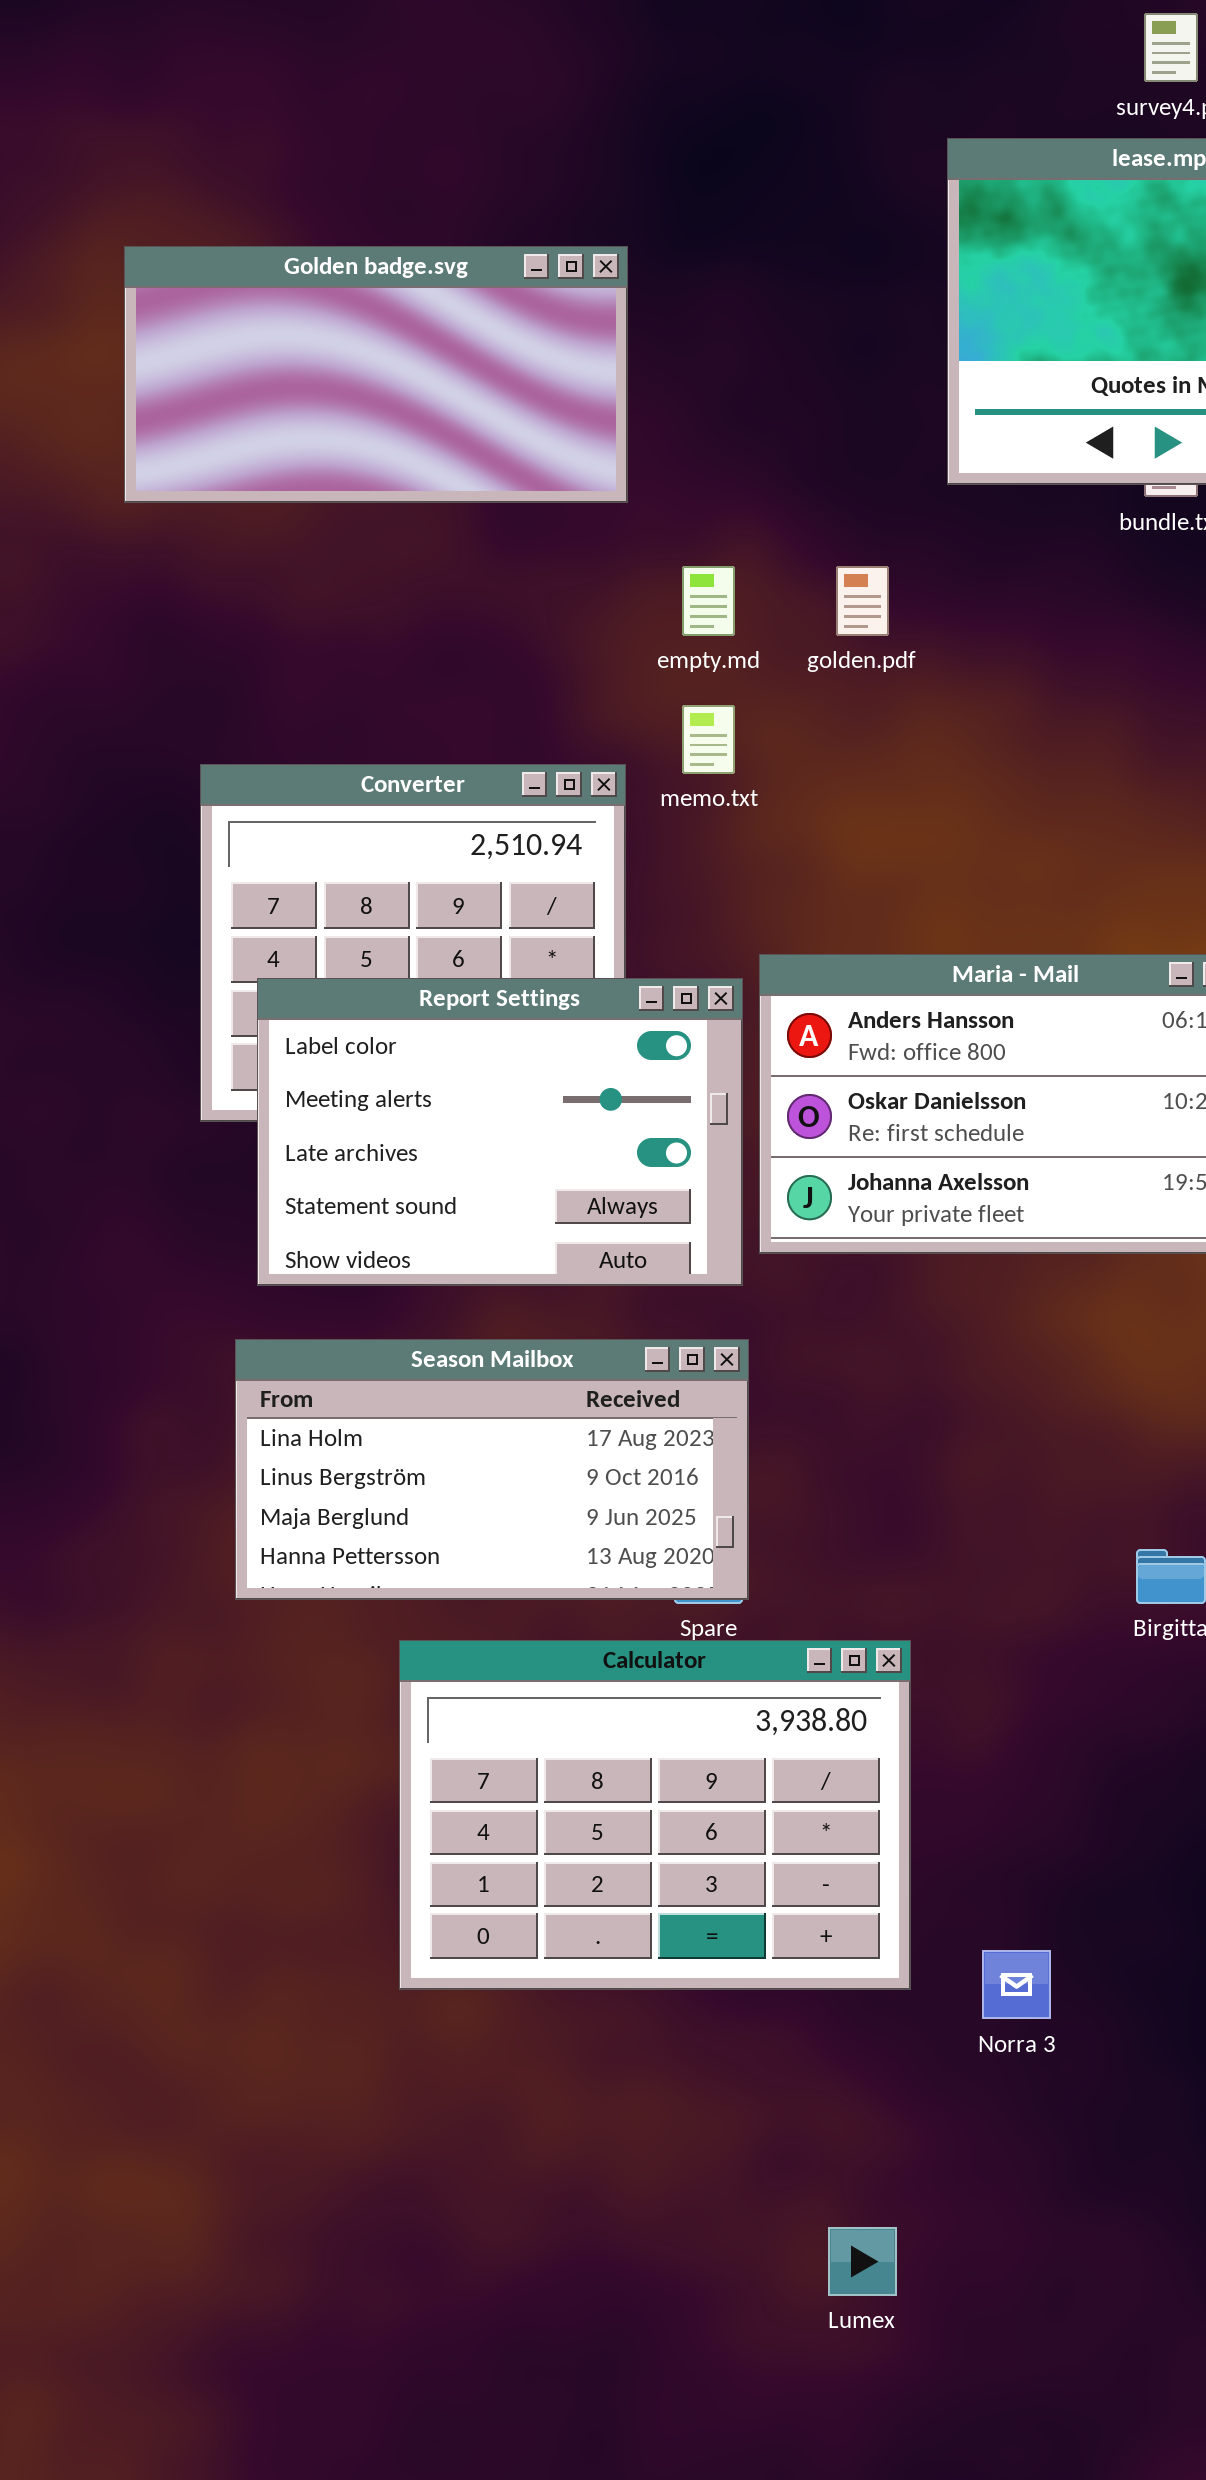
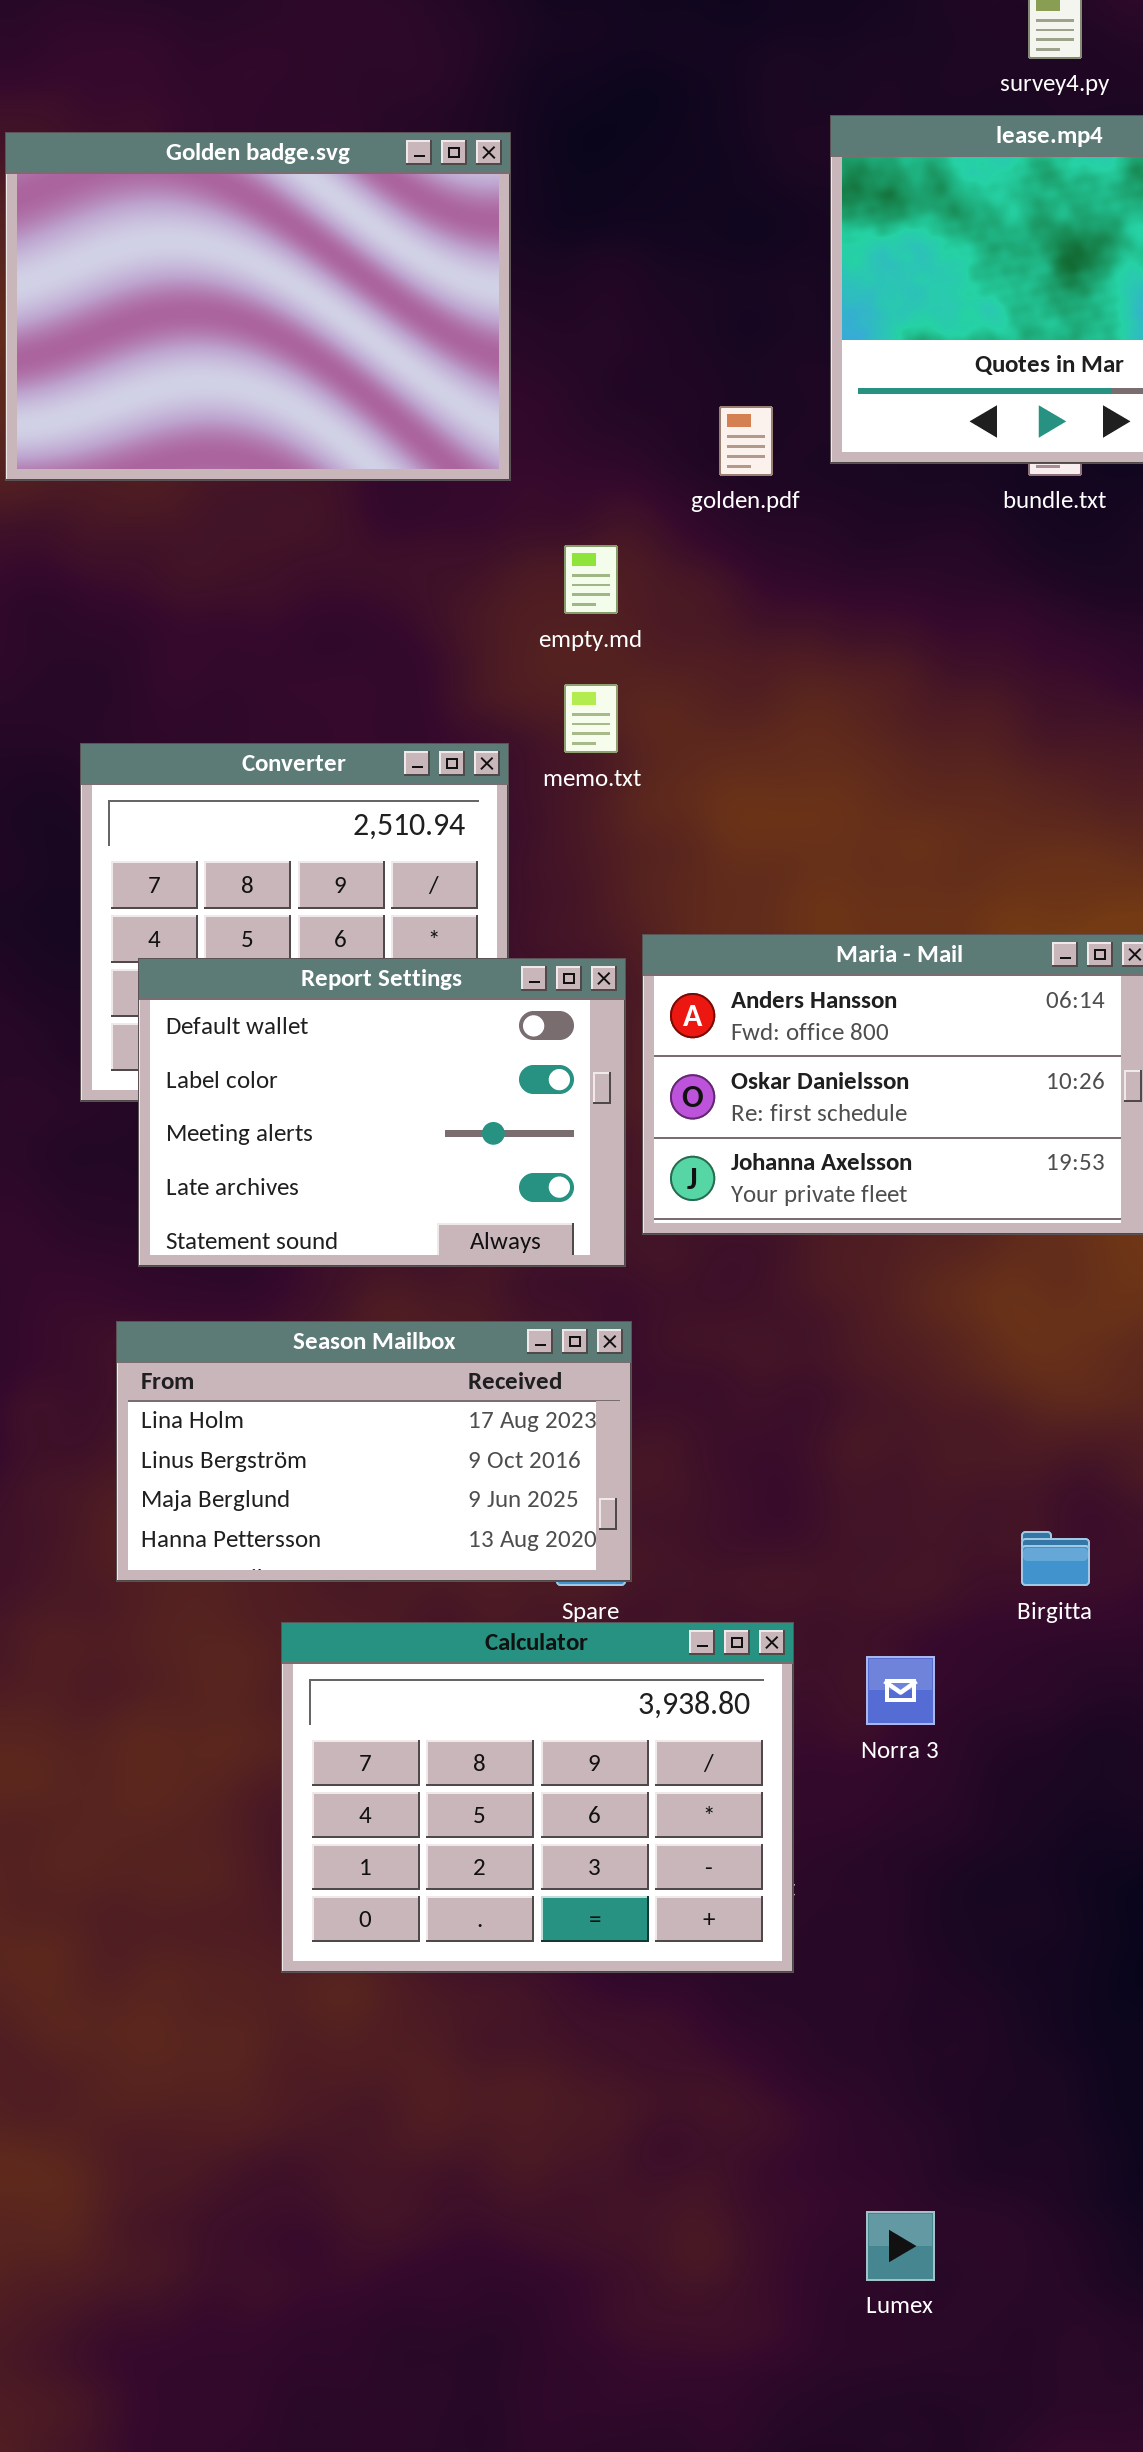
Golden badge.svg: [124,246,628,503] -> [5,132,511,481], resized
golden.pdf: [836,566,889,636] -> [719,406,773,476], moved
Report Settings: [257,978,743,1286] -> [138,958,626,1267], scrolled up 1 row
Norra 3: [982,1950,1051,2019] -> [866,1656,935,1725], moved
Lumex: [828,2227,897,2296] -> [866,2211,935,2281], moved

